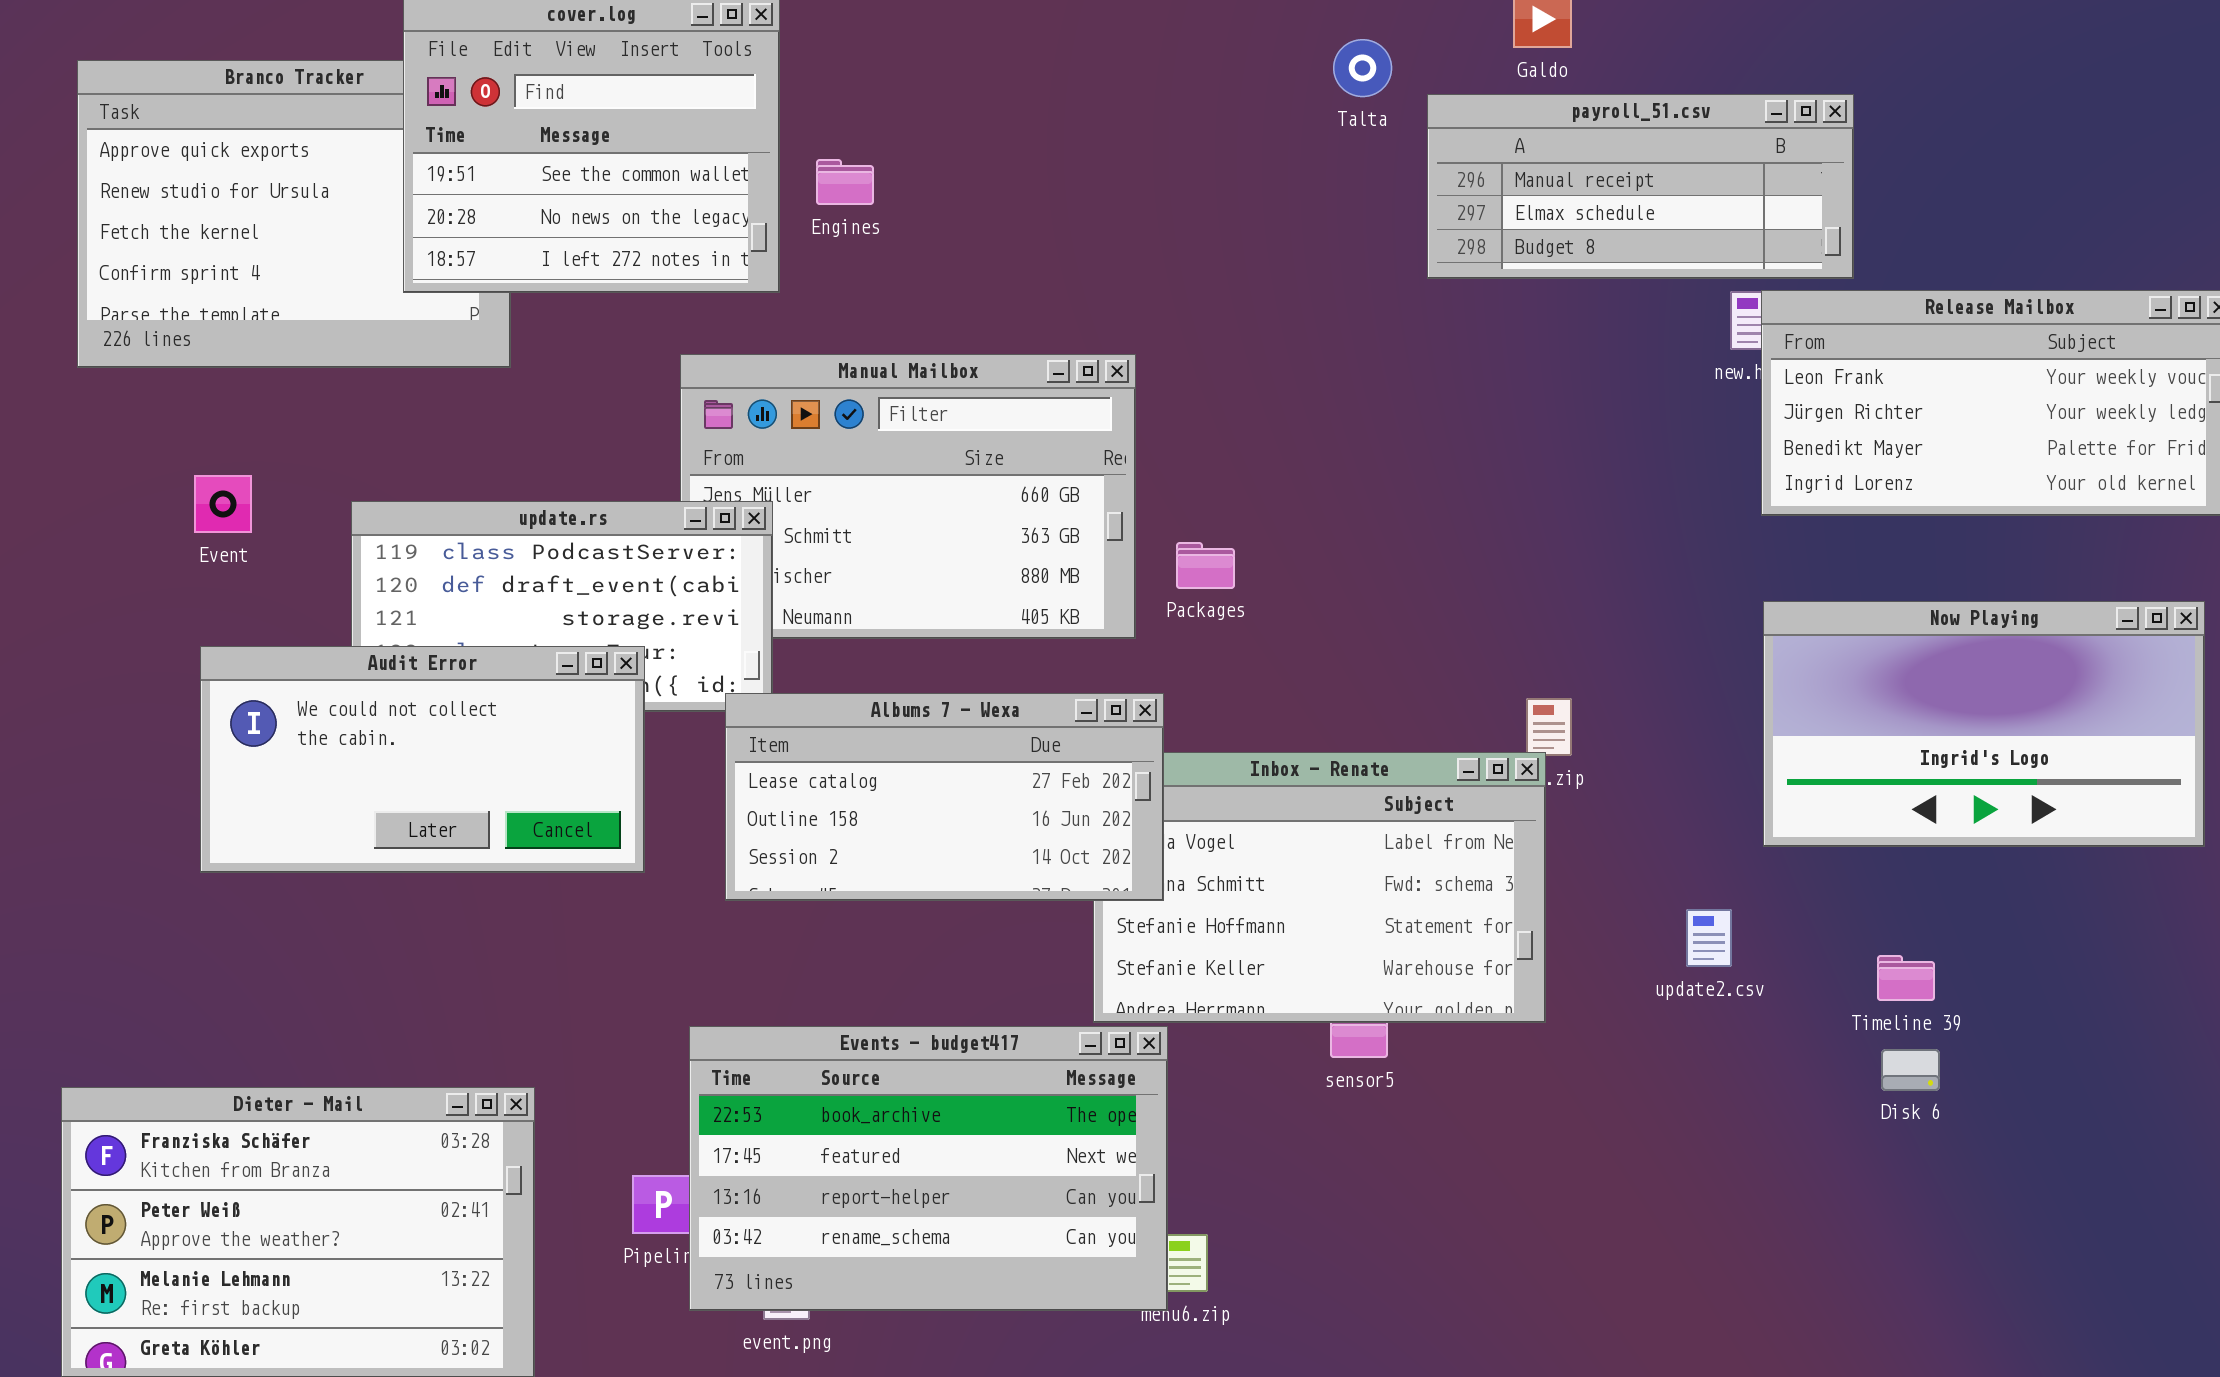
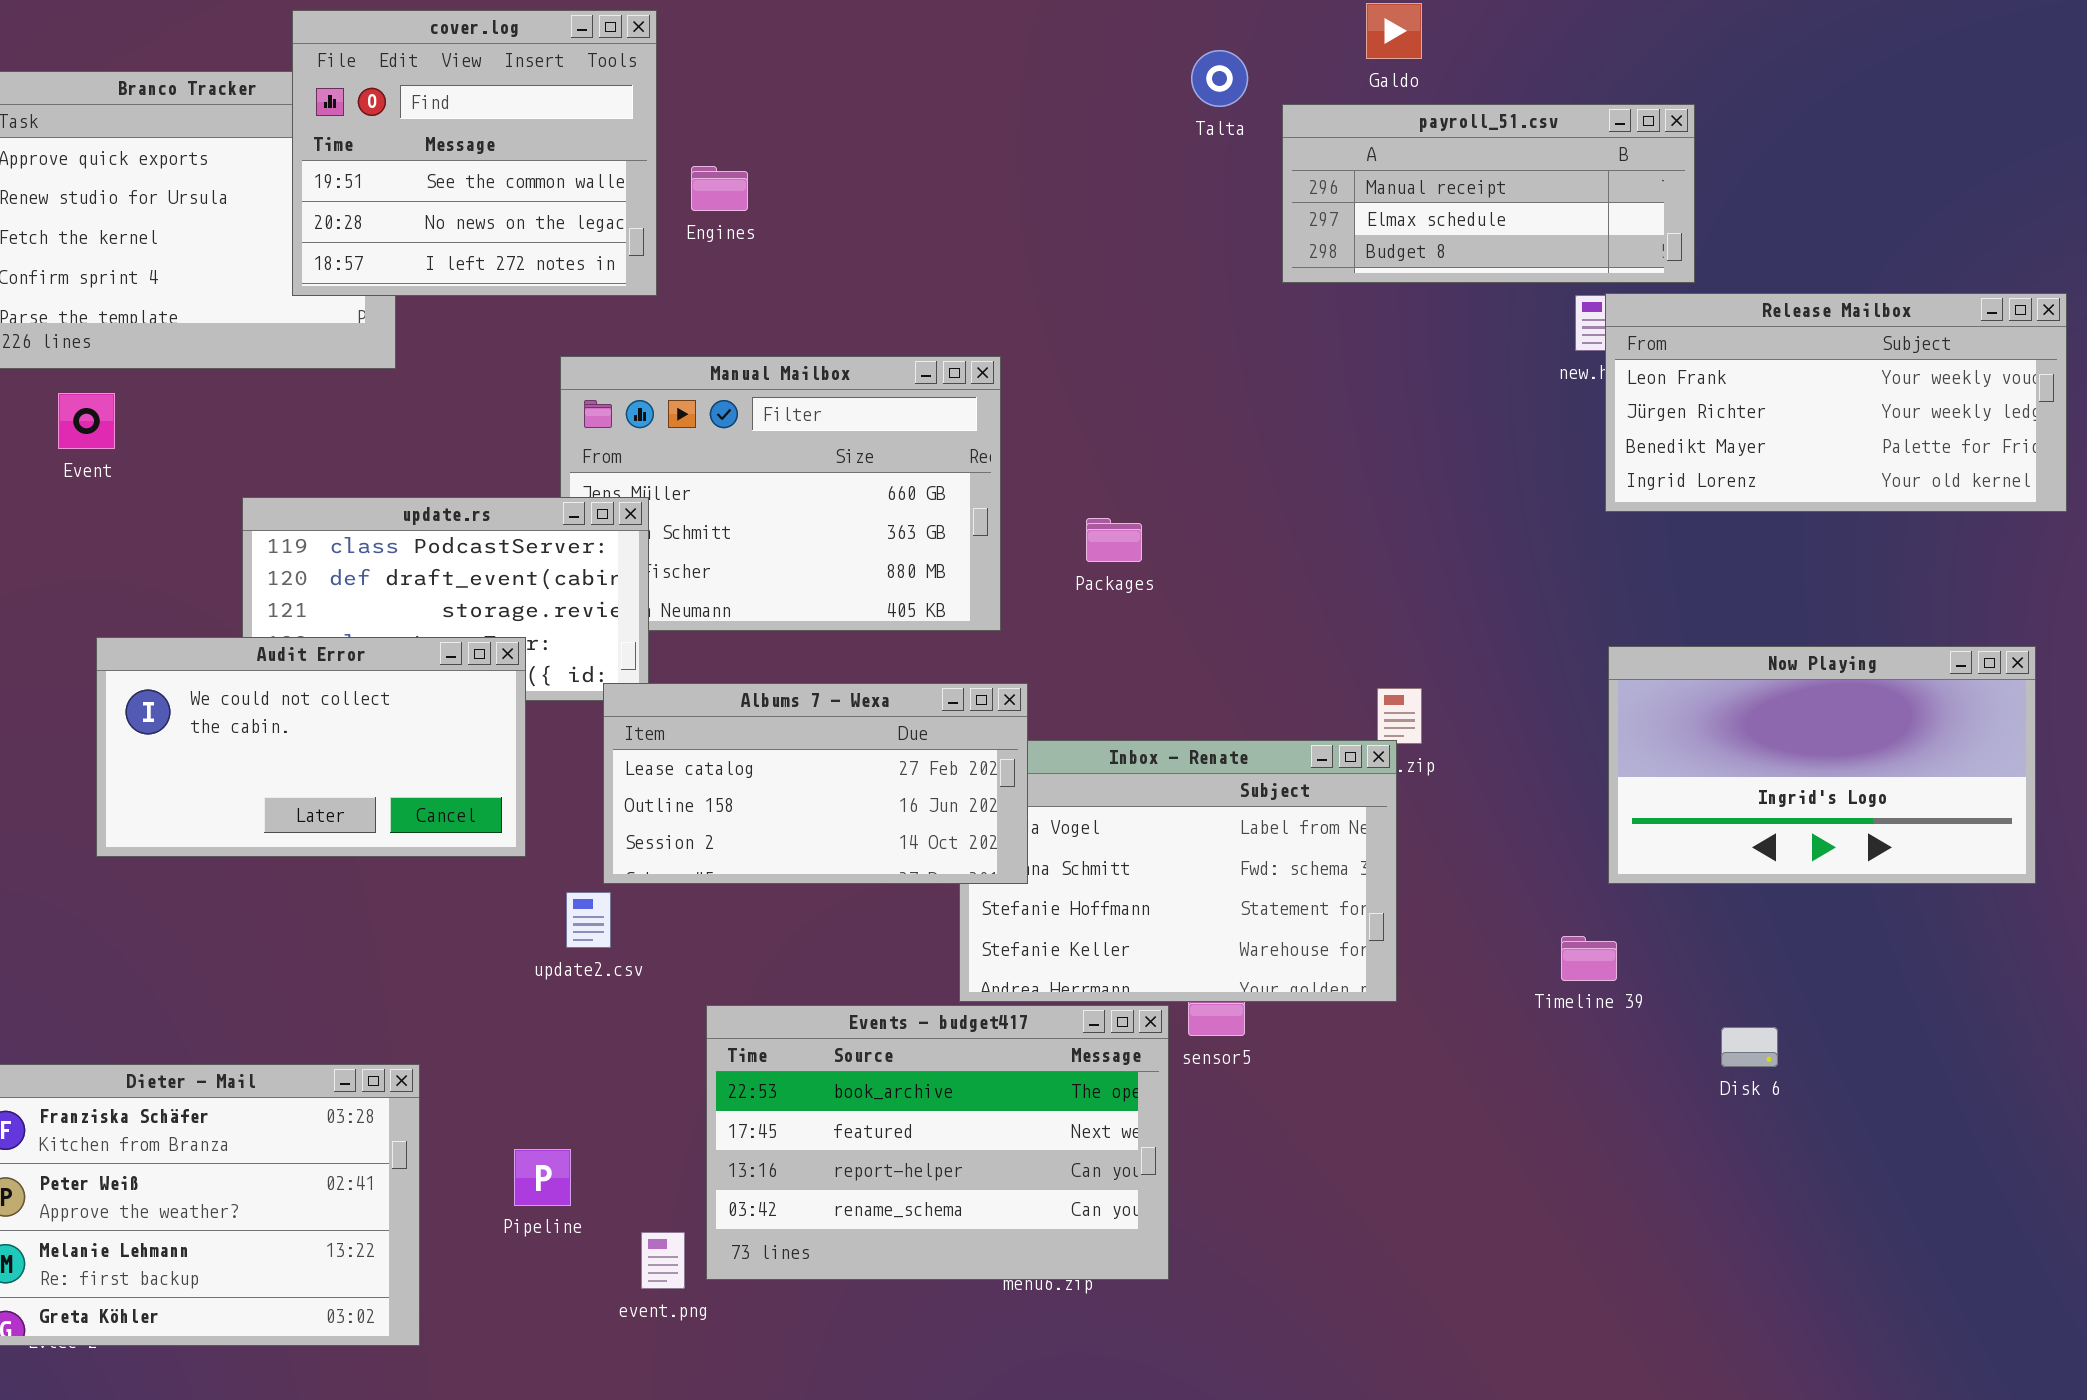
Event: [194,475,252,533] -> [58,393,115,449], moved
Packages: [1176,542,1235,589] -> [1086,518,1142,562], moved
Now Playing: [1763,601,2205,847] -> [1608,646,2036,884], moved
update2.csv: [1686,909,1732,967] -> [566,892,611,948], moved
Timeline 39: [1877,955,1935,1001] -> [1561,936,1617,981], moved
Events - budget417: [689,1026,1168,1311] -> [706,1005,1169,1280], moved

